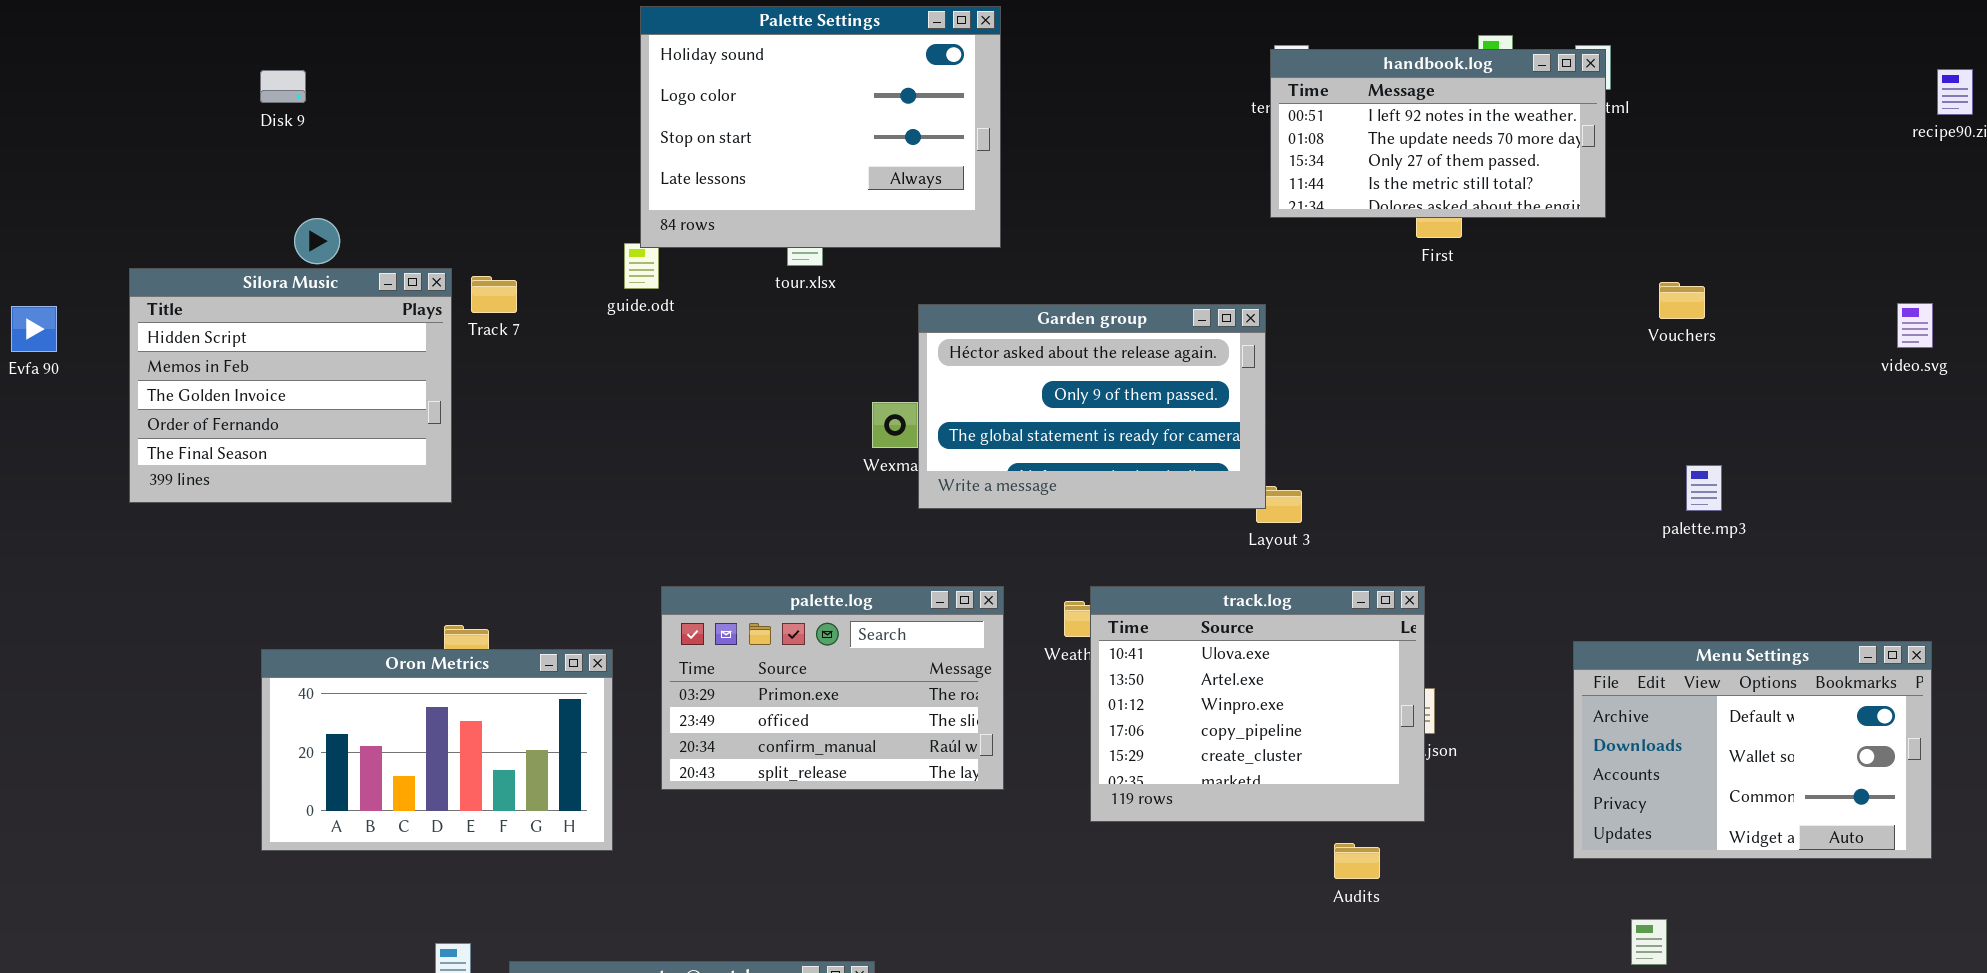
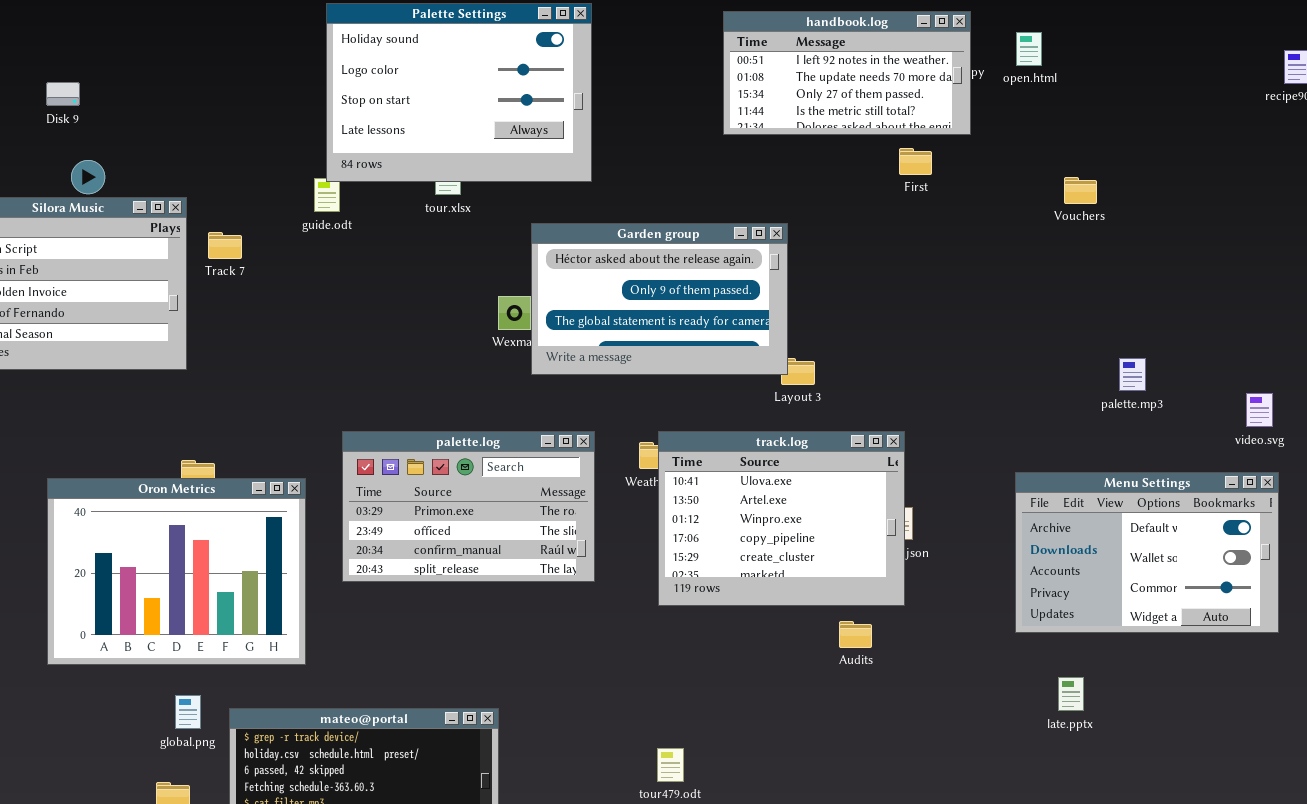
handbook.log: [1270,49,1606,218] -> [723,11,971,135], moved
Disk 9: [260,70,306,103] -> [46,82,80,106], moved
Track 7: [471,276,517,313] -> [208,232,242,259], moved
Vouchers: [1659,282,1705,319] -> [1064,177,1097,204], moved
video.svg: [1897,303,1933,348] -> [1246,393,1273,427], moved
palette.mp3: [1686,465,1722,511] -> [1119,358,1146,391], moved
Oron Metrics: [261,649,613,851] -> [47,478,306,665], resized

